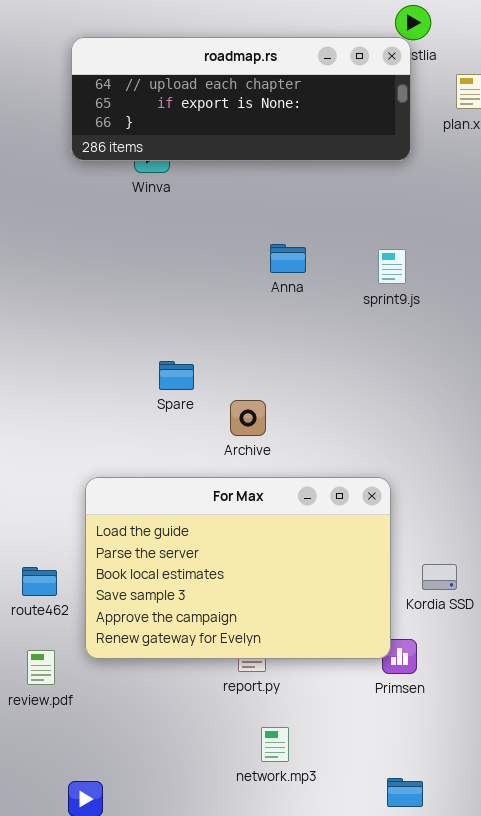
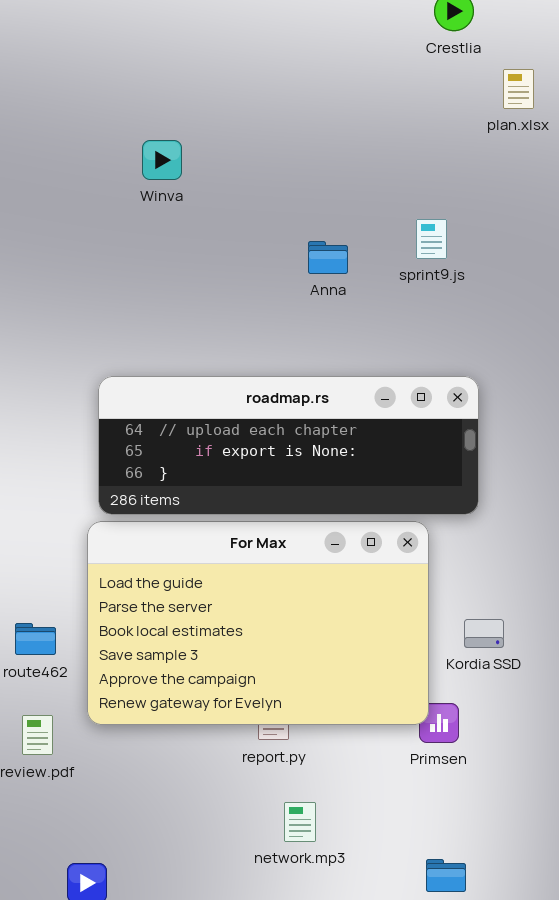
roadmap.rs: [71,37,411,161] -> [98,376,479,515], moved
Anna: [270,244,306,273] -> [308,241,348,274], moved
sprint9.js: [378,249,406,284] -> [416,219,447,259], moved

